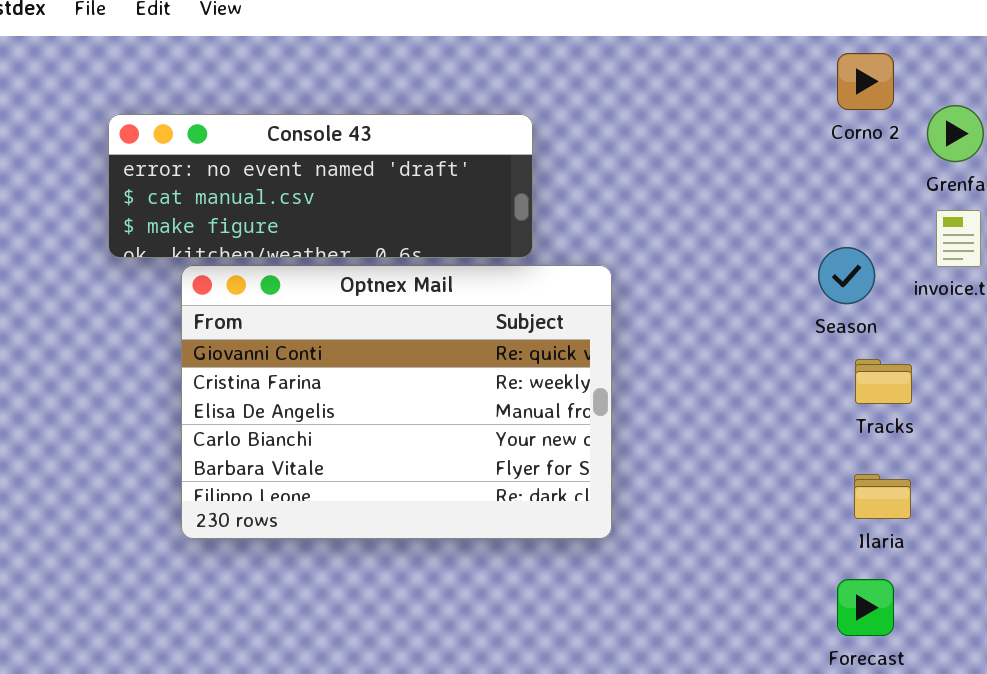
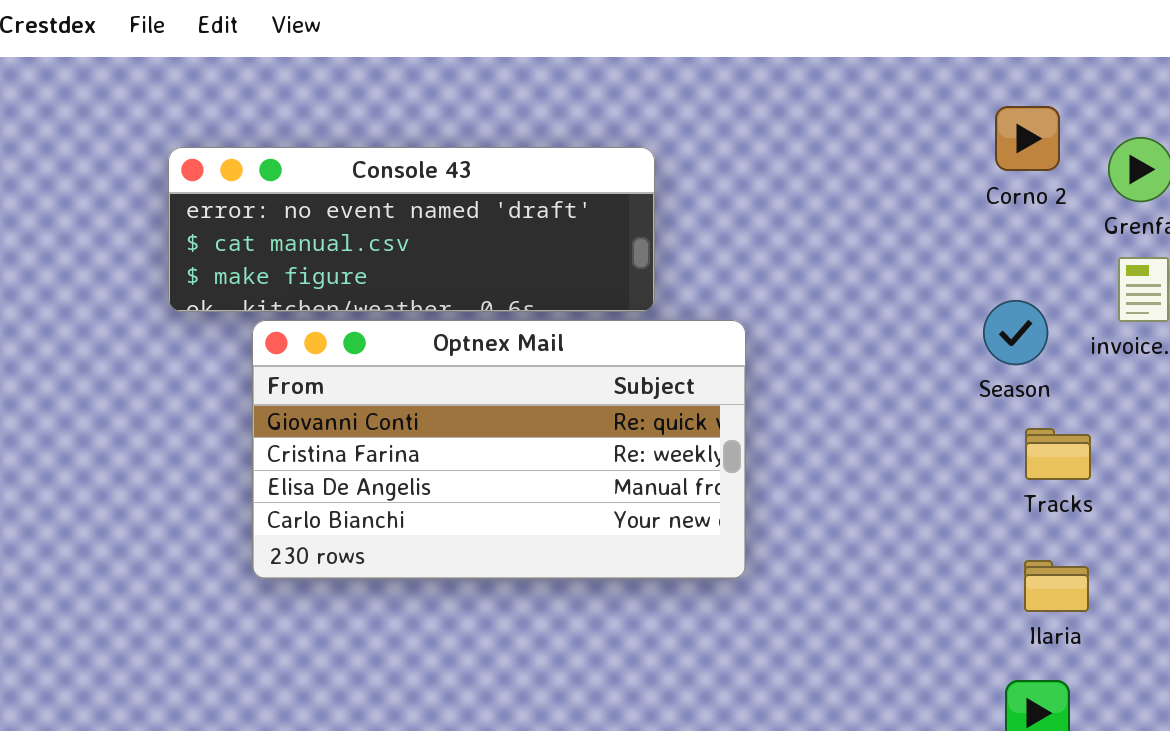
Corno 2: [837,53,894,110] -> [995,106,1060,171], moved
Optnex Mail: [181,265,612,539] -> [252,320,746,579], resized

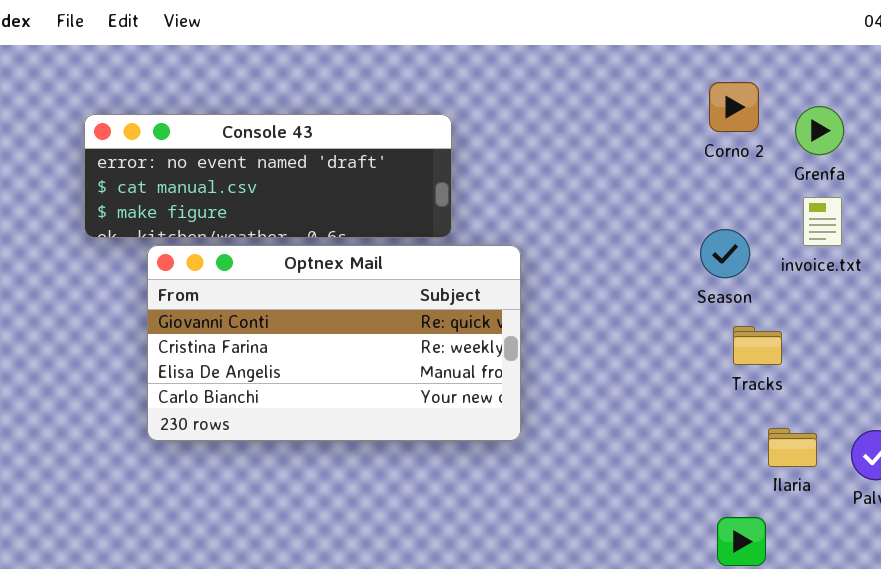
Ilaria: [1024,560,1089,612] -> [768,428,817,467], moved

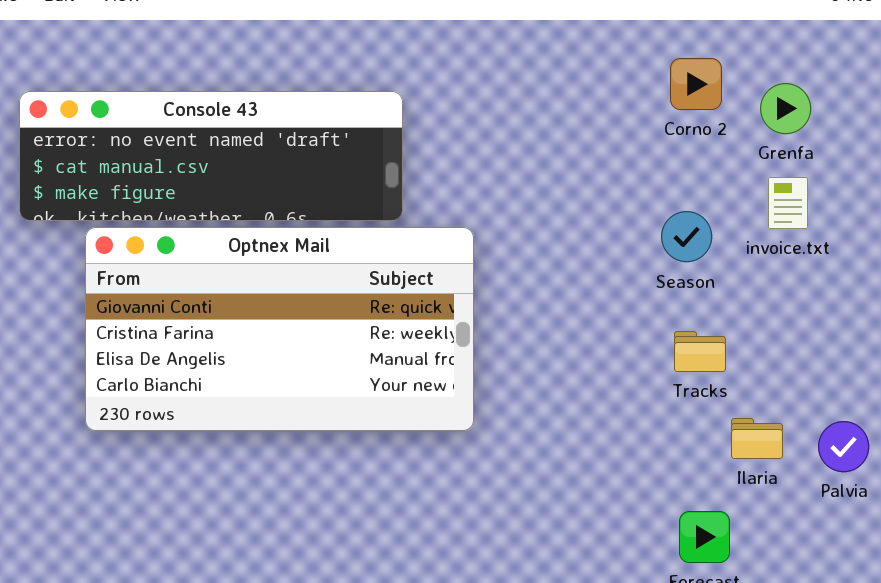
Tracks: [733,326,782,365] -> [674,331,726,372], moved

